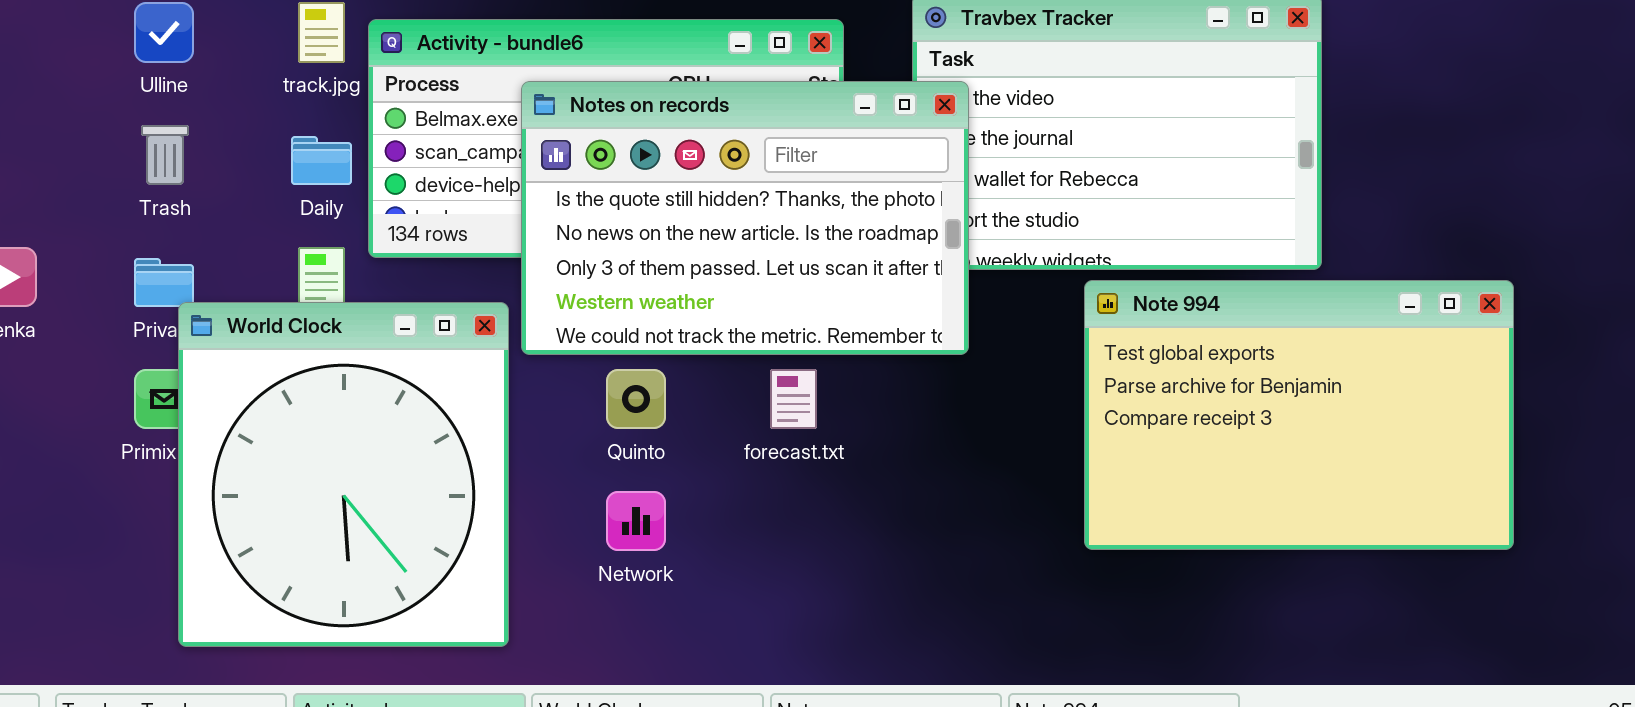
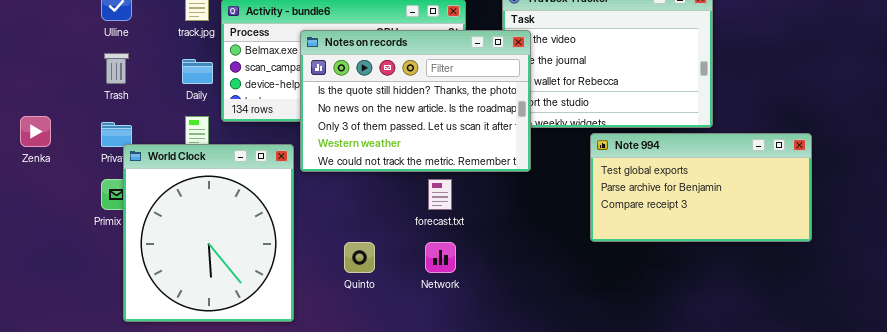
Note 994: [1084,280,1514,550] -> [590,133,812,242], resized
Quinto: [606,369,666,429] -> [344,242,375,273], moved
Network: [606,491,666,551] -> [425,242,456,273], moved

